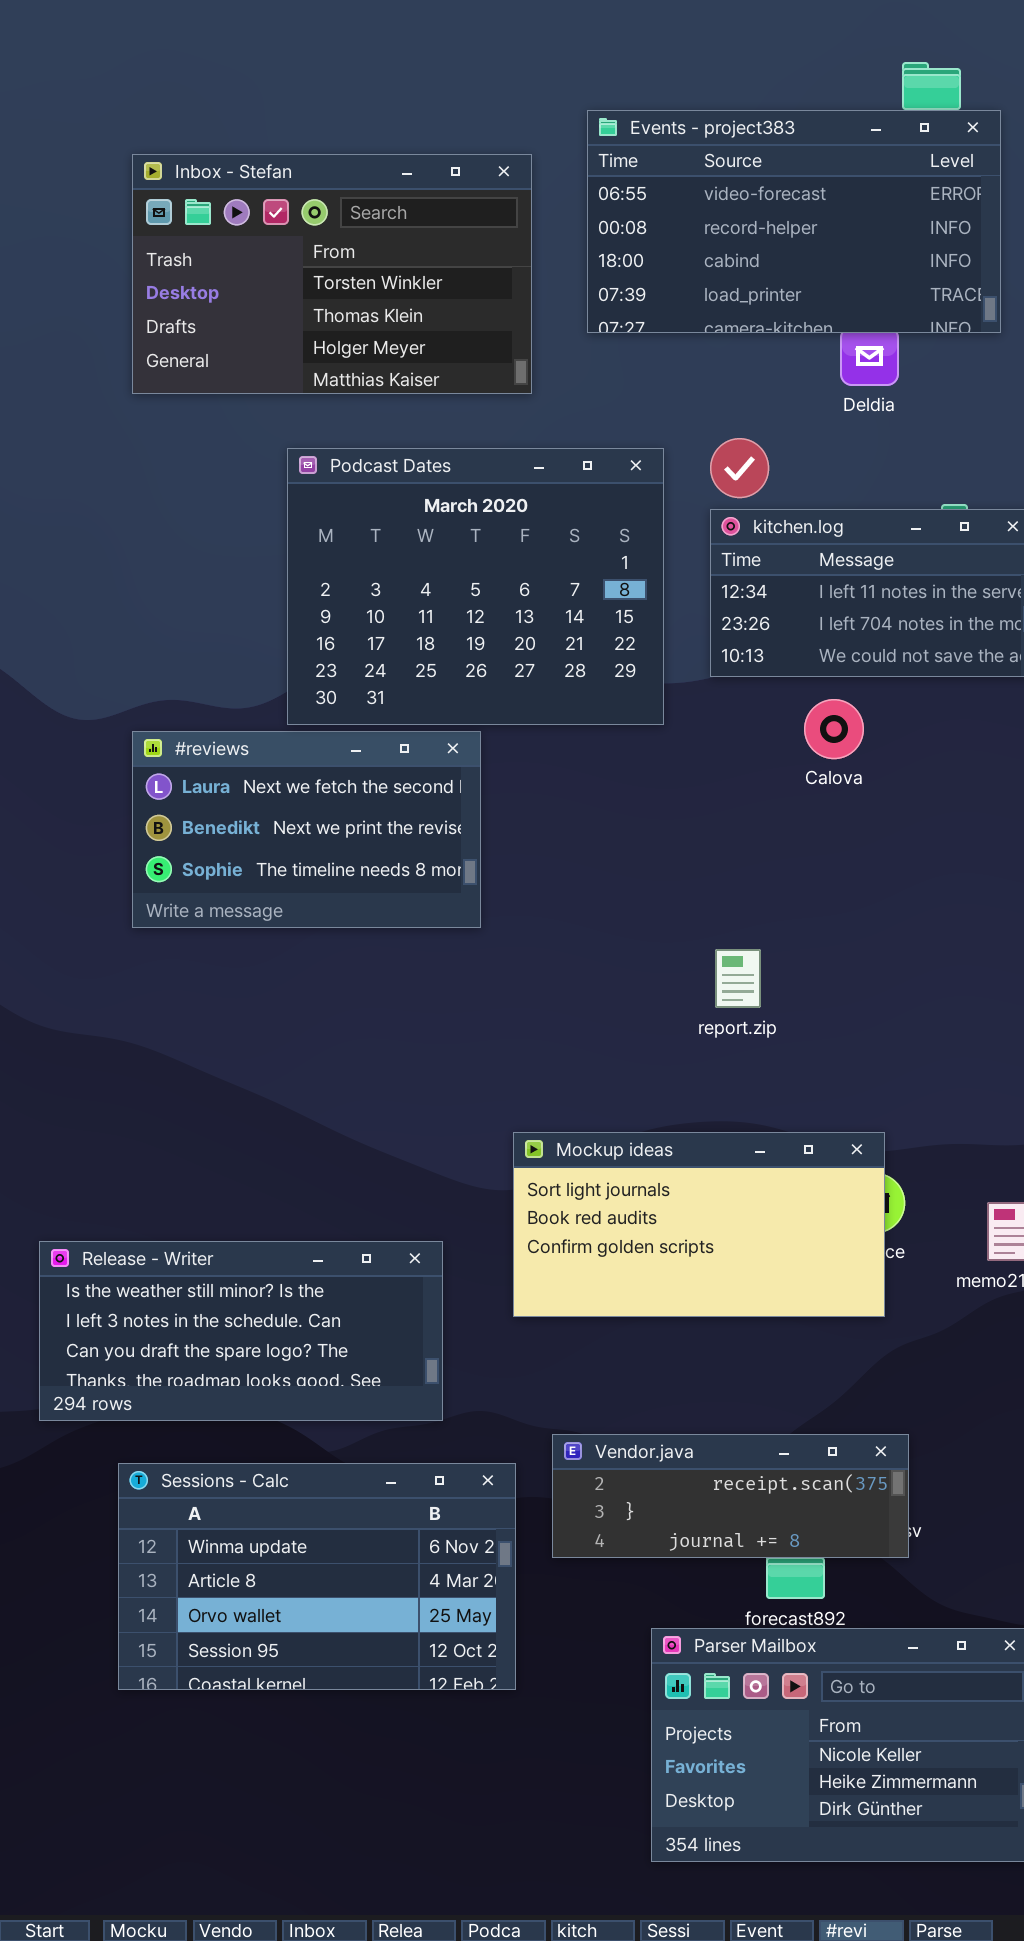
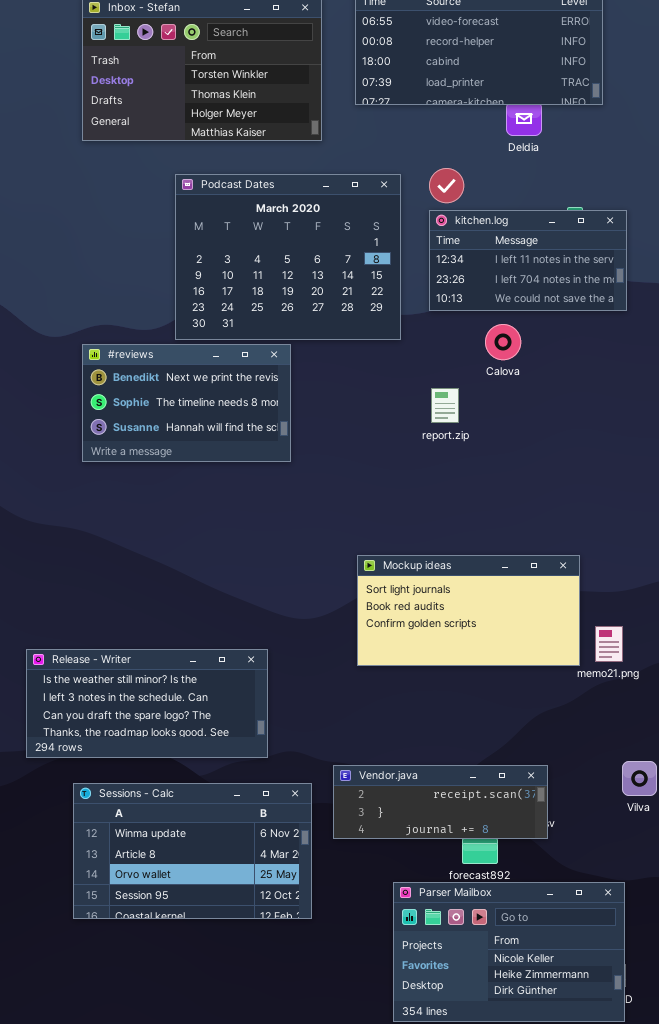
#reviews: [132,731,481,928] -> [82,344,291,462], scrolled down 1 row
report.zip: [715,949,761,1008] -> [431,388,459,423], moved
Mockup ideas: [513,1132,885,1317] -> [357,555,580,666], moved

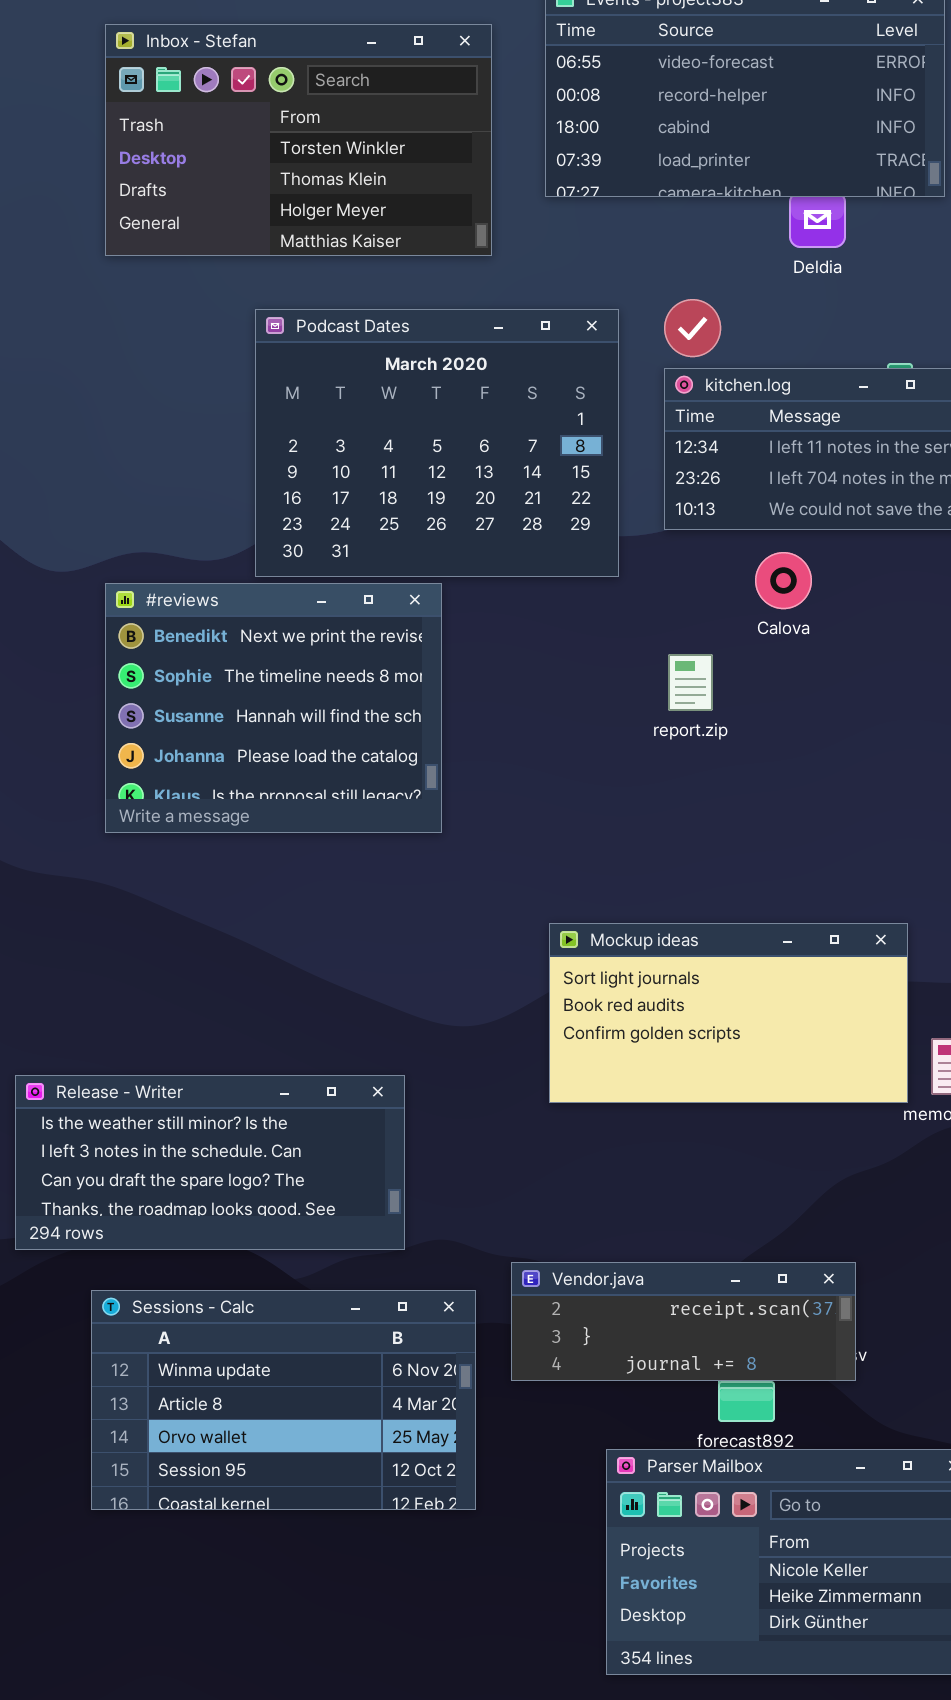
#reviews: [82,344,291,462] -> [105,583,442,833], resized

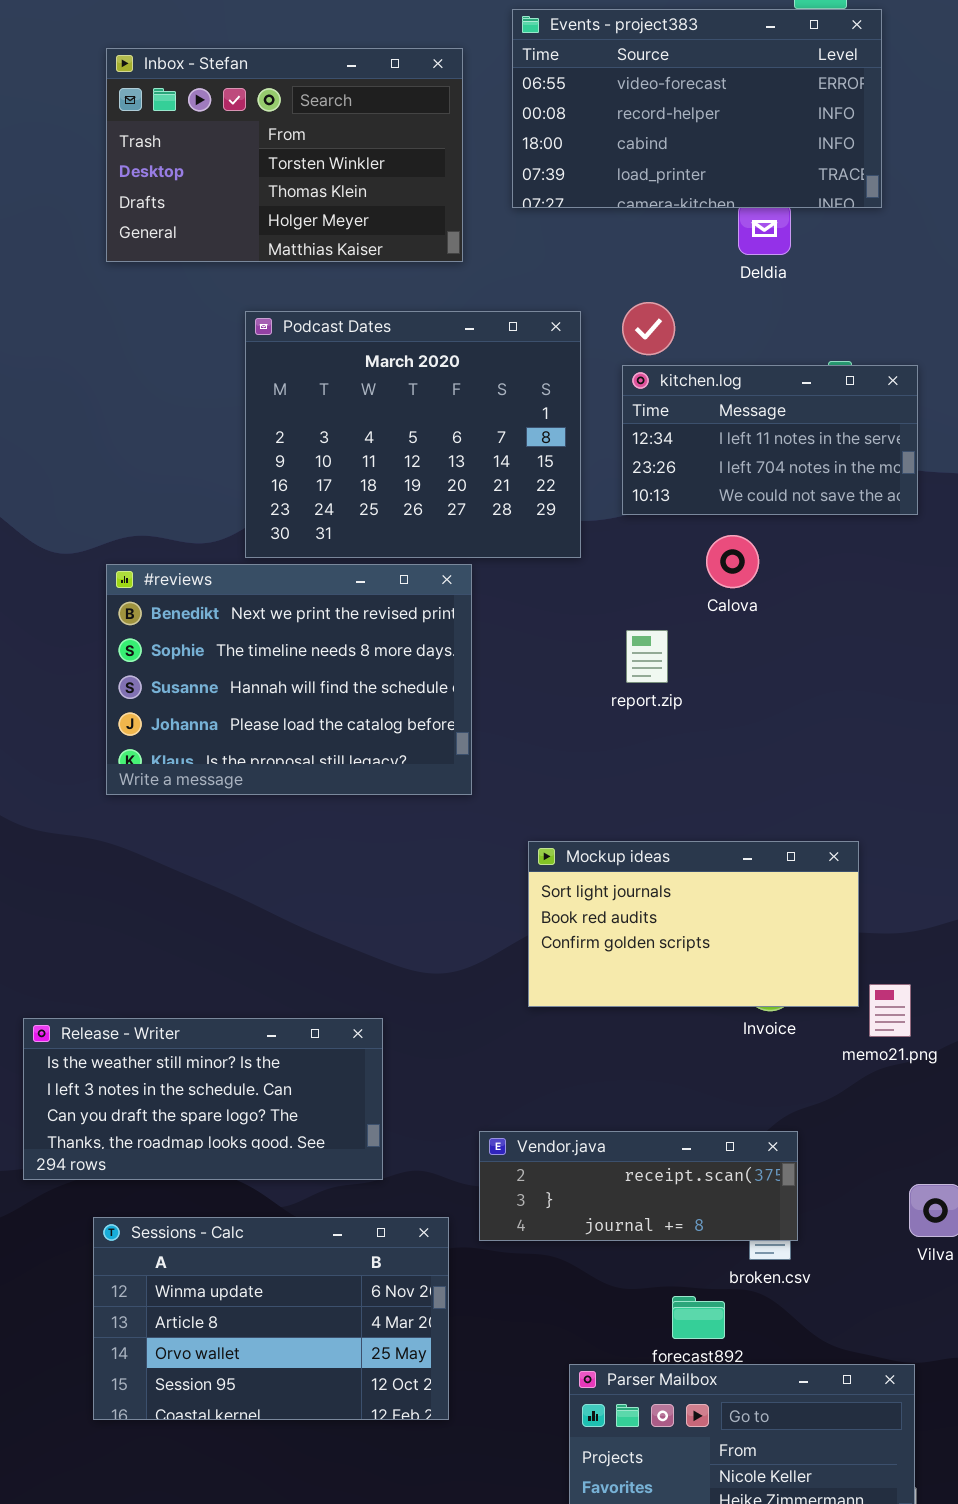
#reviews: [105,583,442,833] -> [106,564,472,795], resized
Mockup ideas: [549,923,908,1103] -> [528,841,859,1007], moved
Vendor.java: [511,1262,856,1381] -> [479,1131,798,1241], moved

